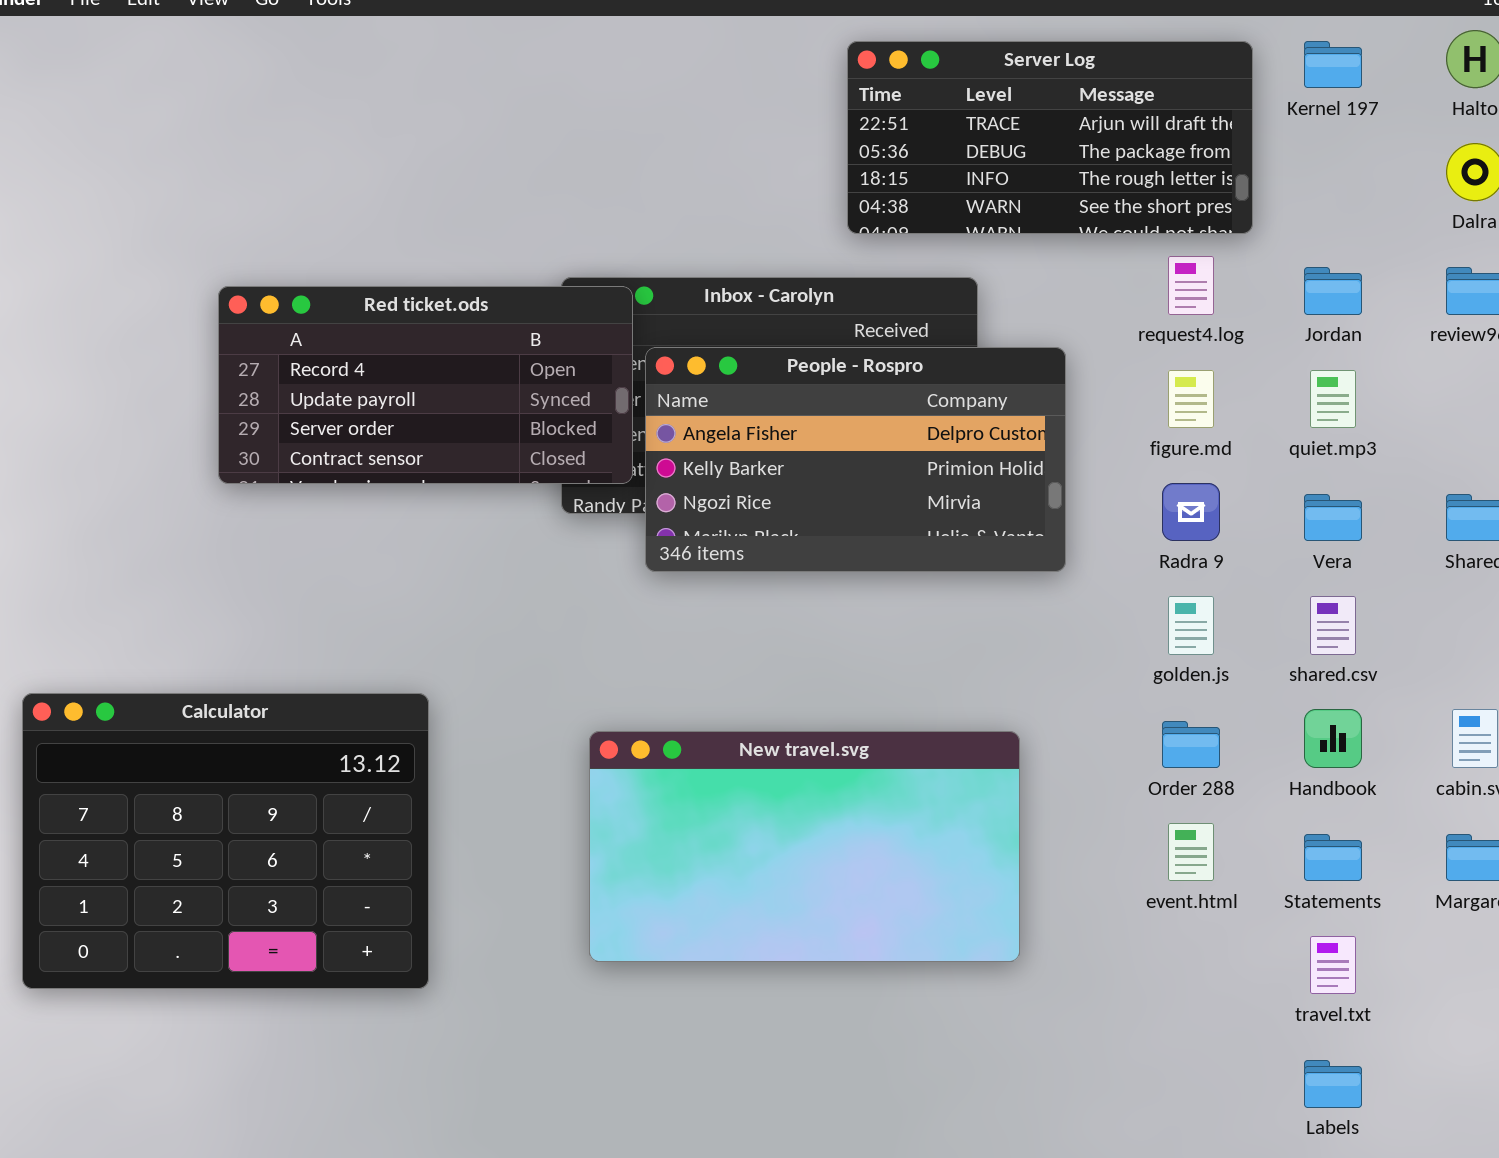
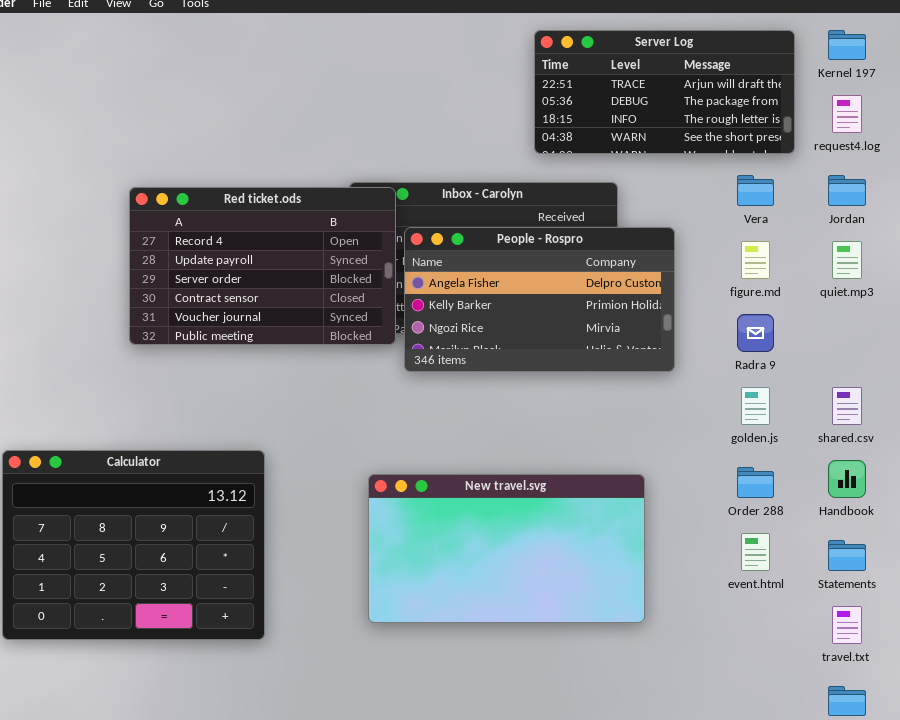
request4.log: [1168,256,1214,315] -> [832,95,862,133], moved
Red ticket.ods: [218,286,633,484] -> [129,187,396,345], resized
Vera: [1304,494,1362,541] -> [737,175,774,206], moved

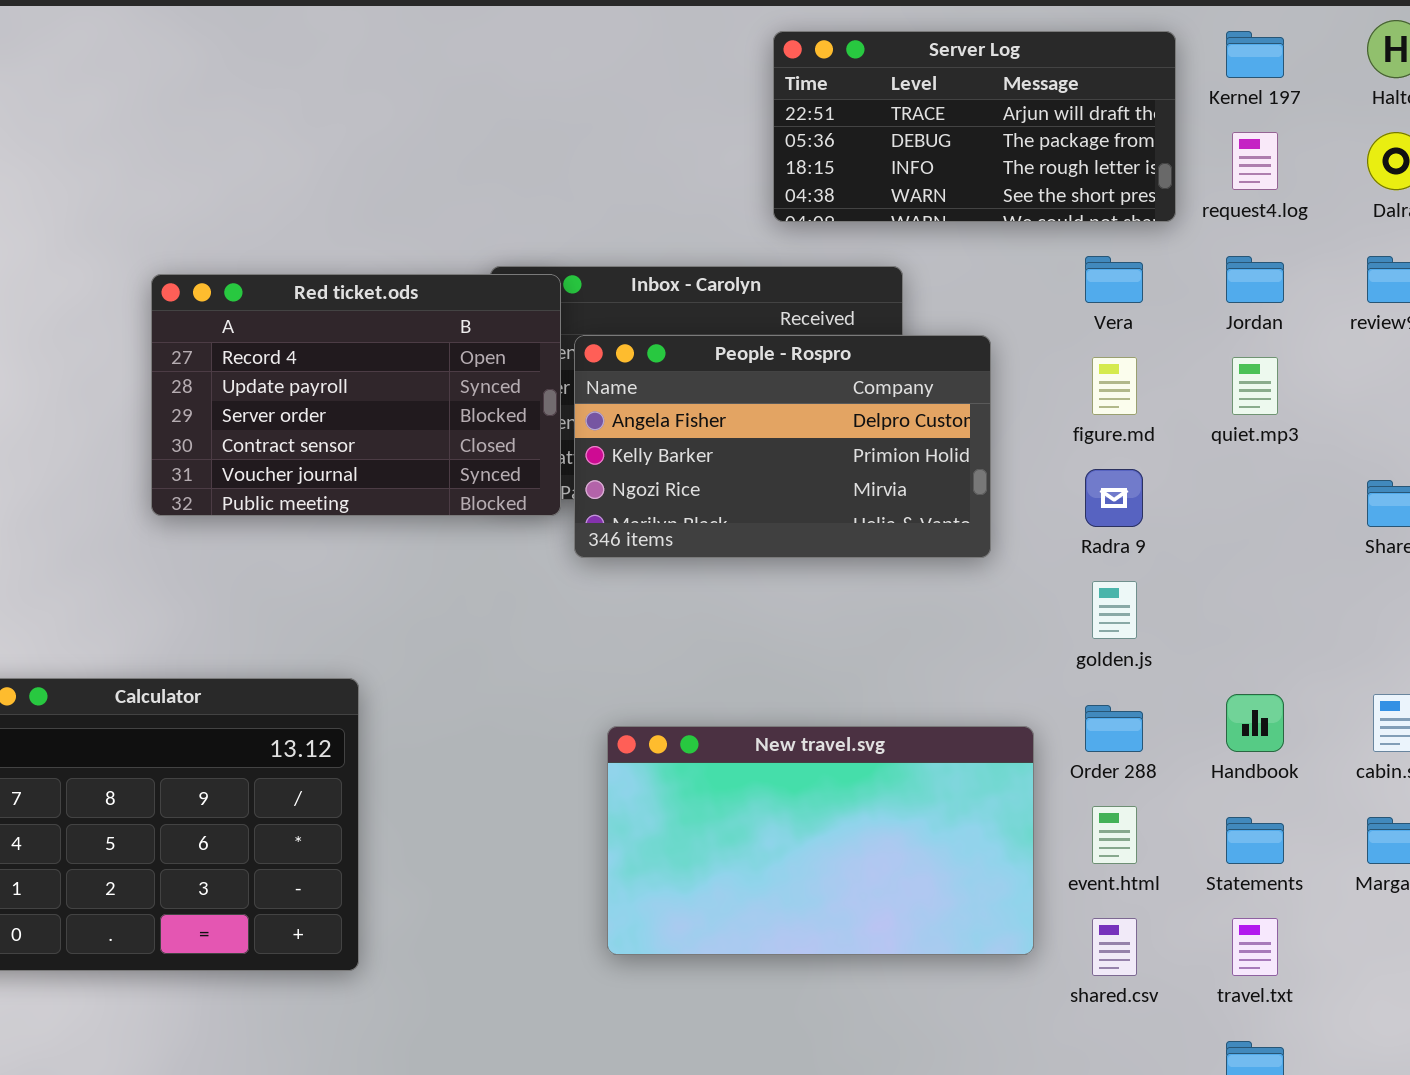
shared.csv: [832,387,862,425] -> [1092,918,1137,976], moved
New travel.svg: [368,474,645,623] -> [607,726,1034,955], moved

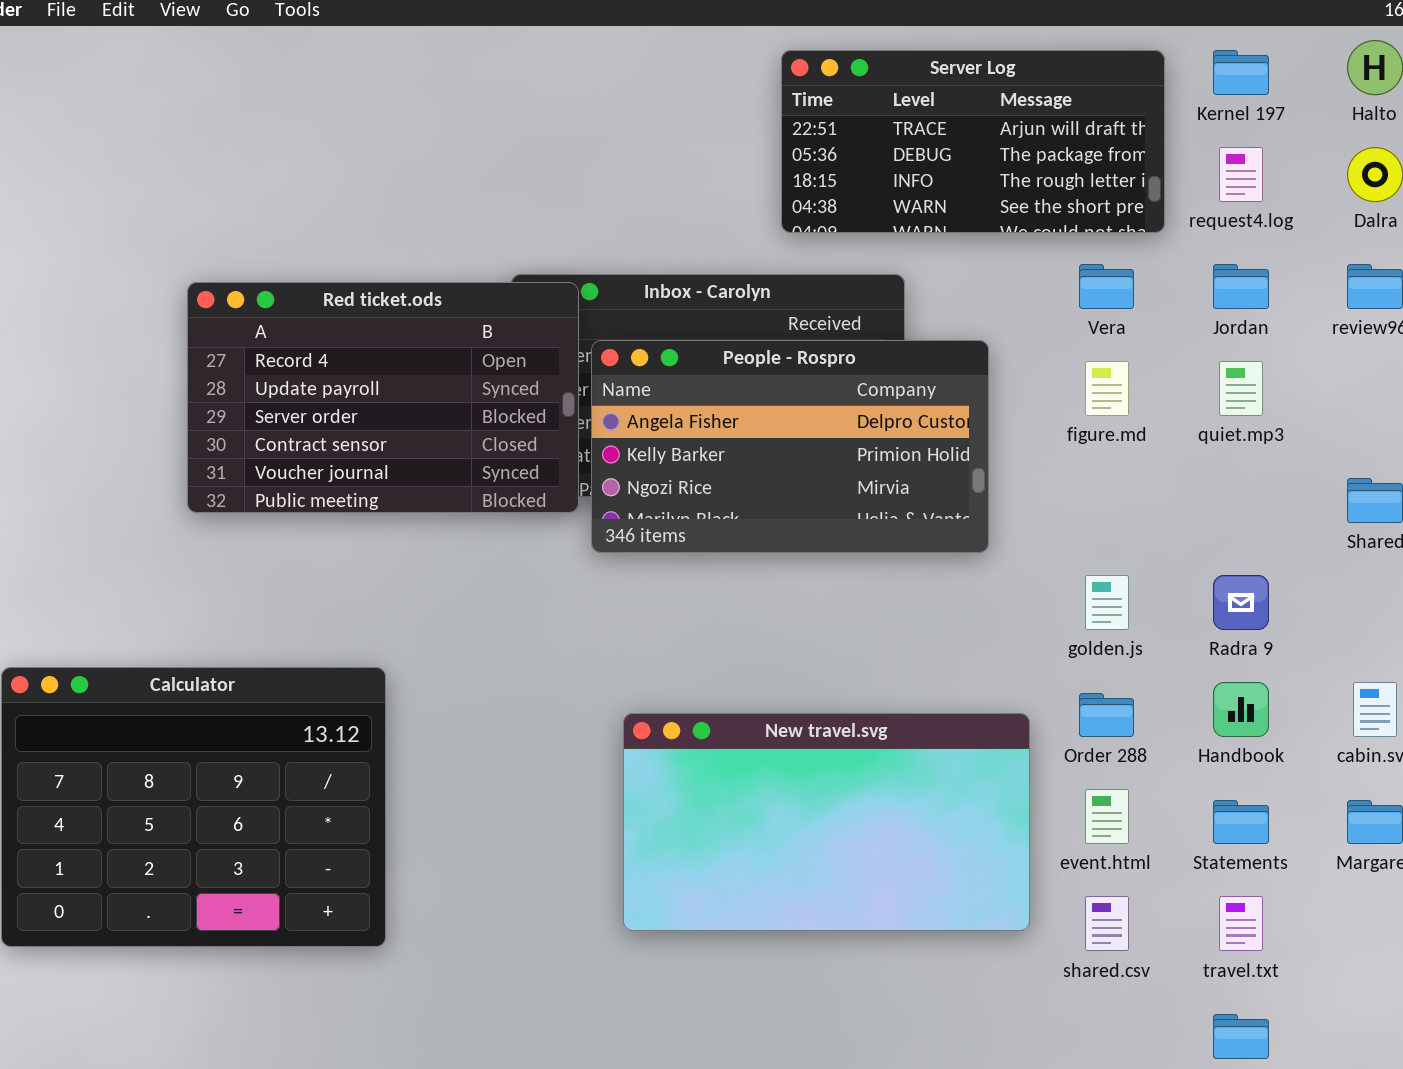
Radra 9: [1085,469,1143,527] -> [1213,575,1269,630], moved

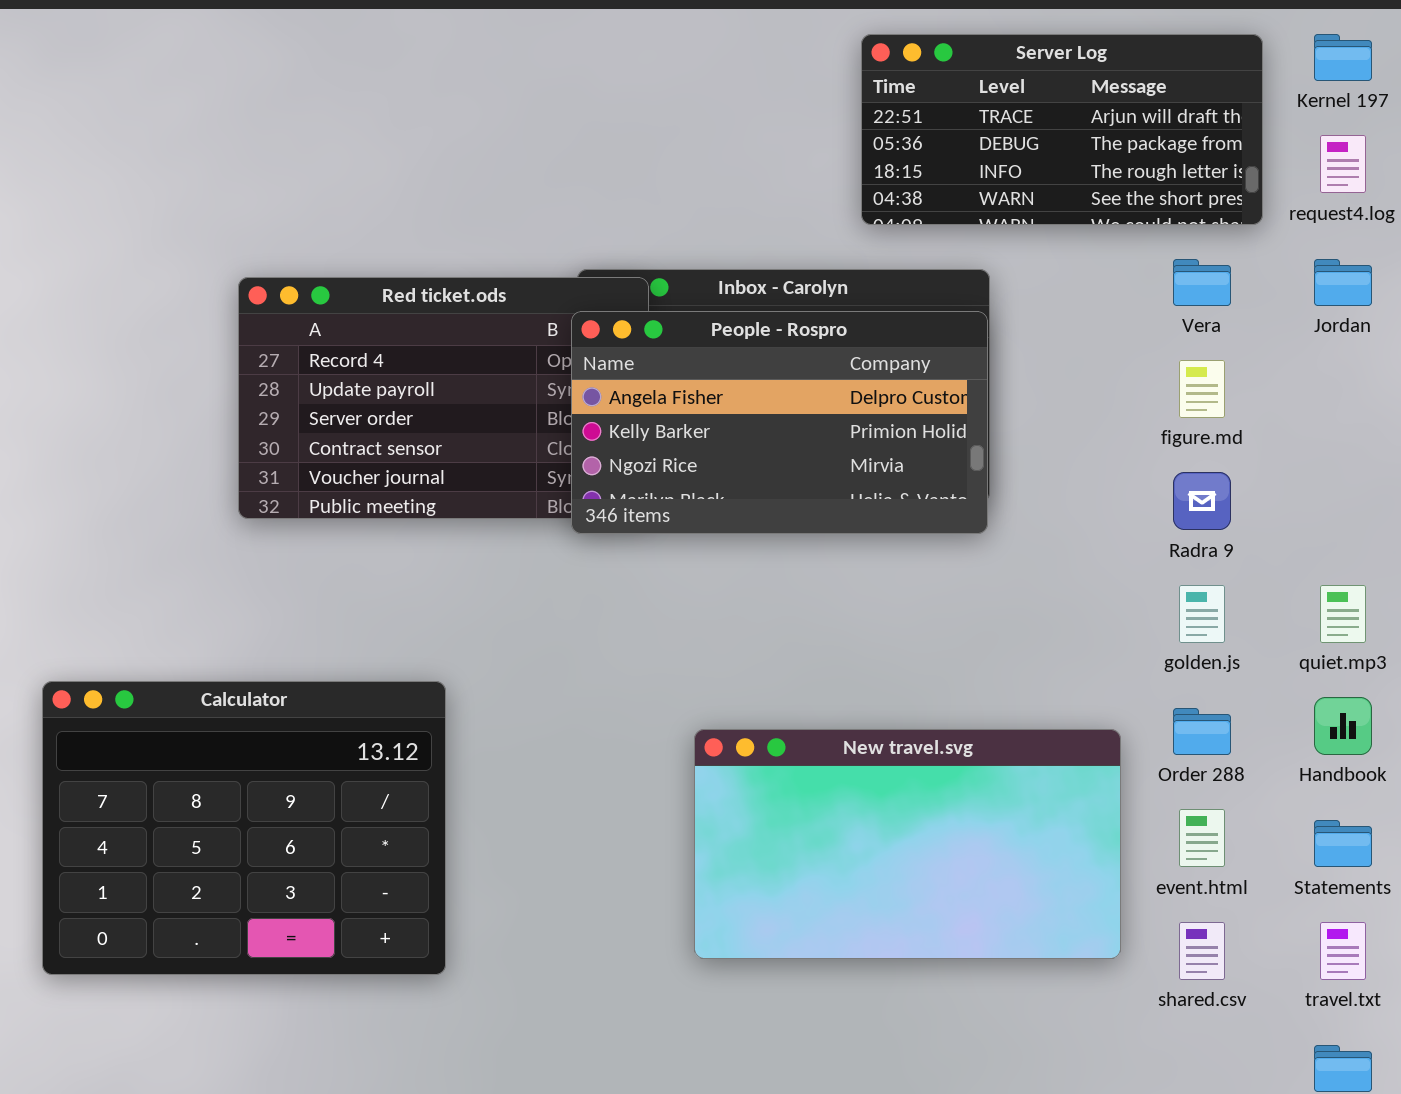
People - Rospro: [591,340,989,553] -> [571,311,988,534], moved
quiet.mp3: [1219,361,1263,416] -> [1320,585,1366,643], moved
Radra 9: [1213,575,1269,630] -> [1173,472,1231,530], moved

